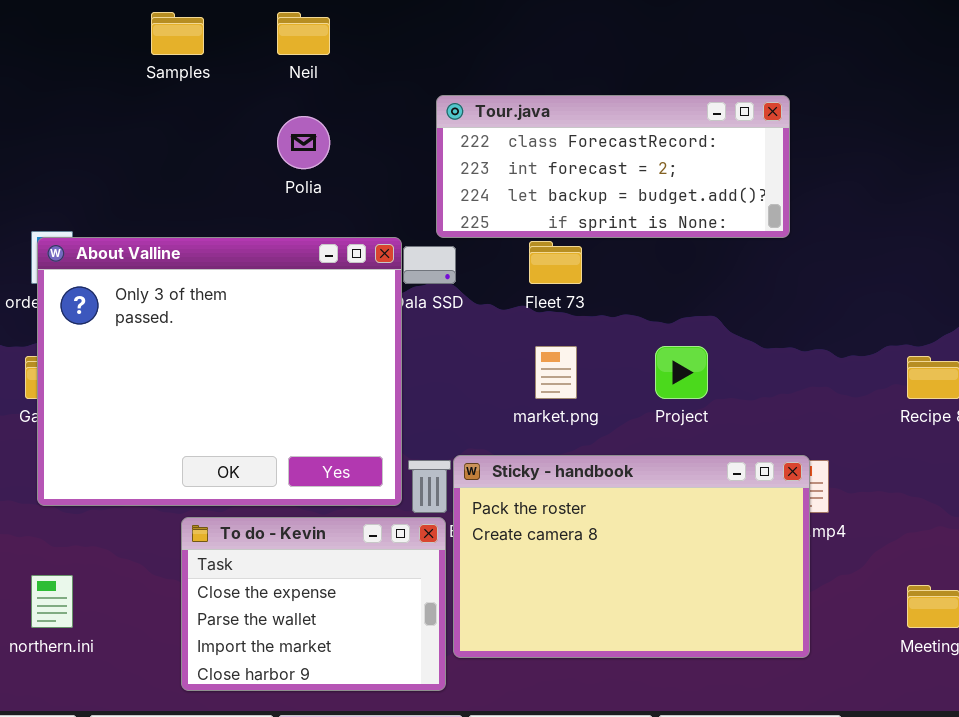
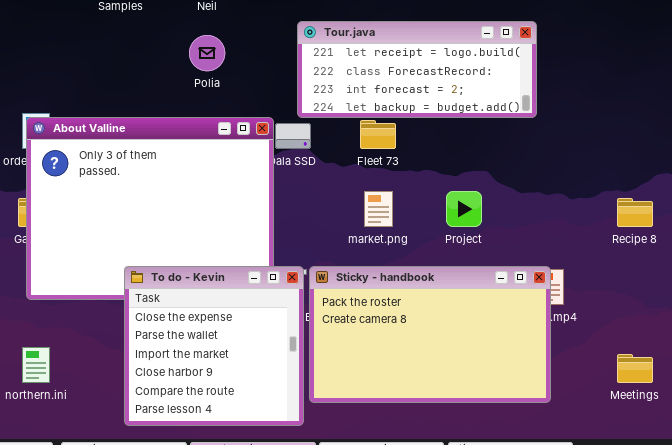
Tour.java: [436,95,790,238] -> [297,21,537,118], scrolled up 1 row
To do - Kevin: [181,517,446,691] -> [124,266,304,426], resized

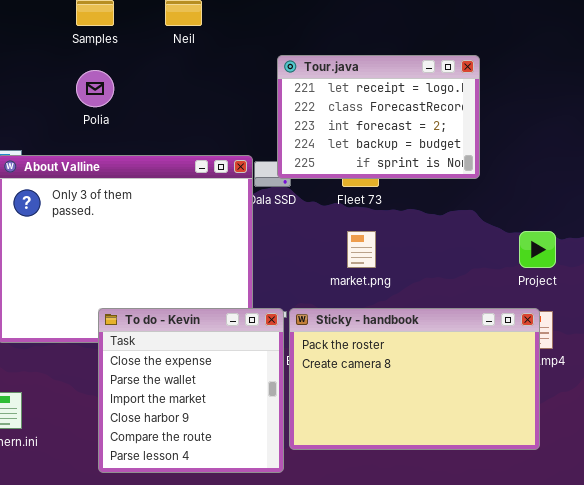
Tour.java: [297,21,537,118] -> [277,55,480,179], resized
Polia: [189,35,225,71] -> [76,70,114,107], moved
Project: [446,191,482,227] -> [519,231,556,268], moved

